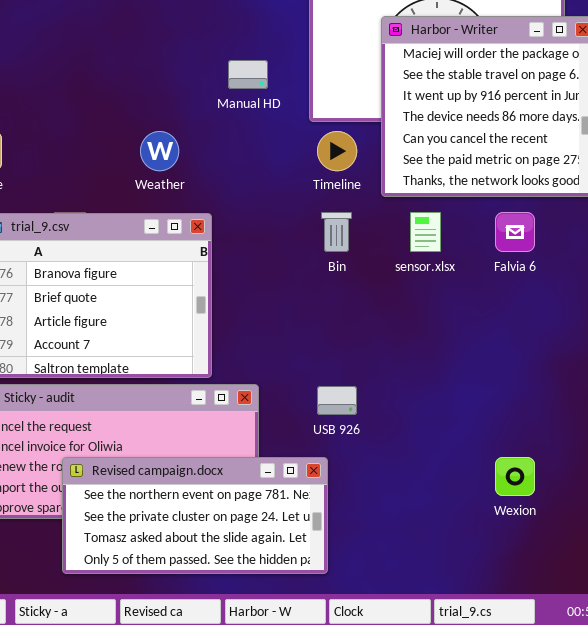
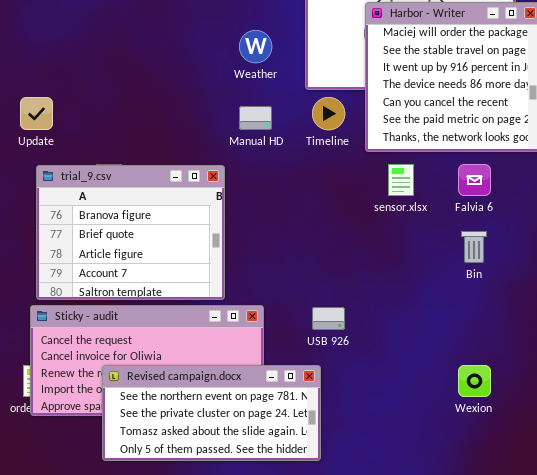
Manual HD: [228,60,268,89] -> [239,106,272,130], moved
Weather: [140,131,179,171] -> [239,30,272,63], moved
Bin: [321,212,352,252] -> [461,231,487,263], moved

